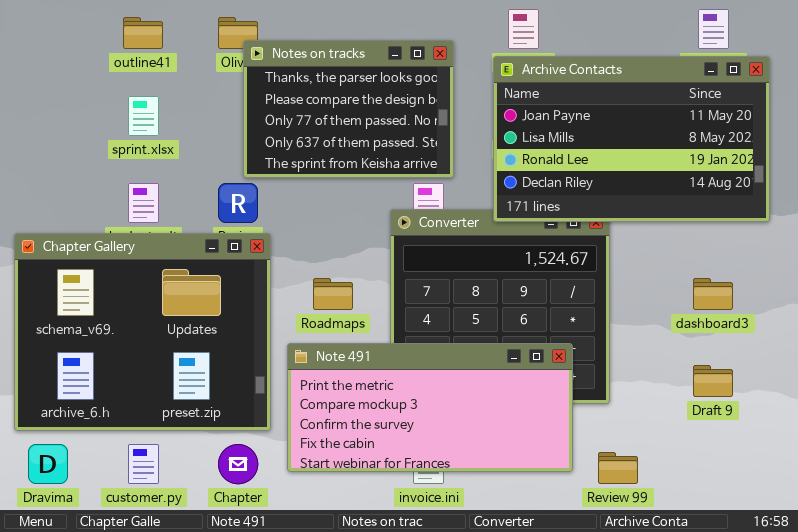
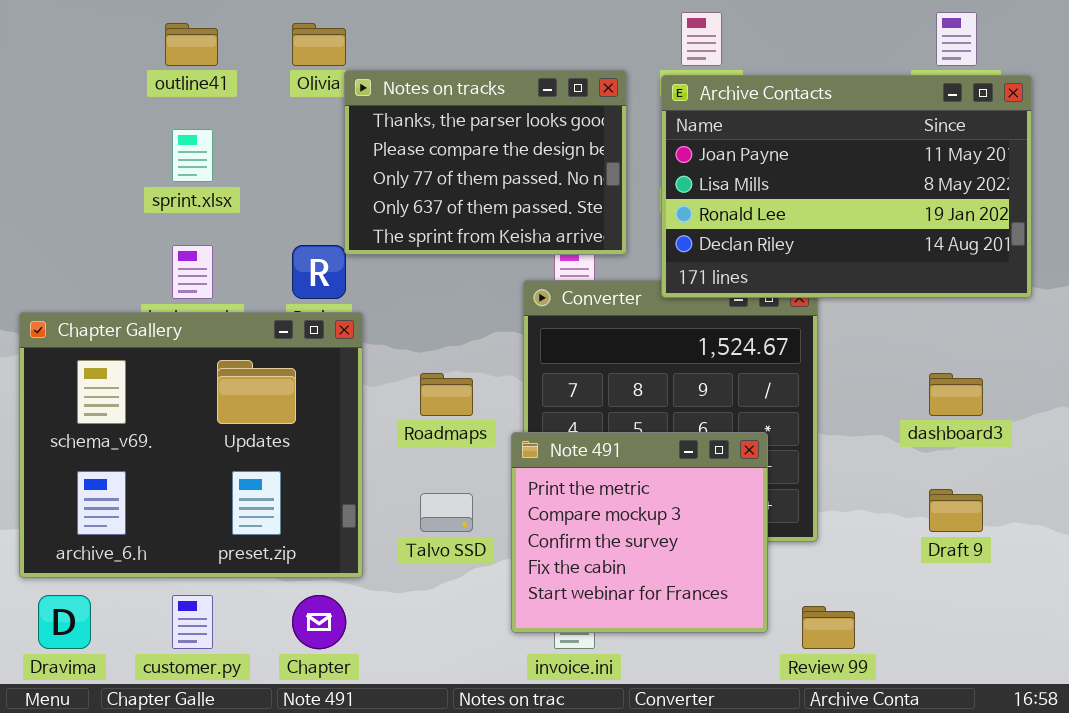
Notes on tracks: [243,40,454,178] -> [344,70,627,255], moved
Note 491: [287,343,573,472] -> [511,432,768,633], resized

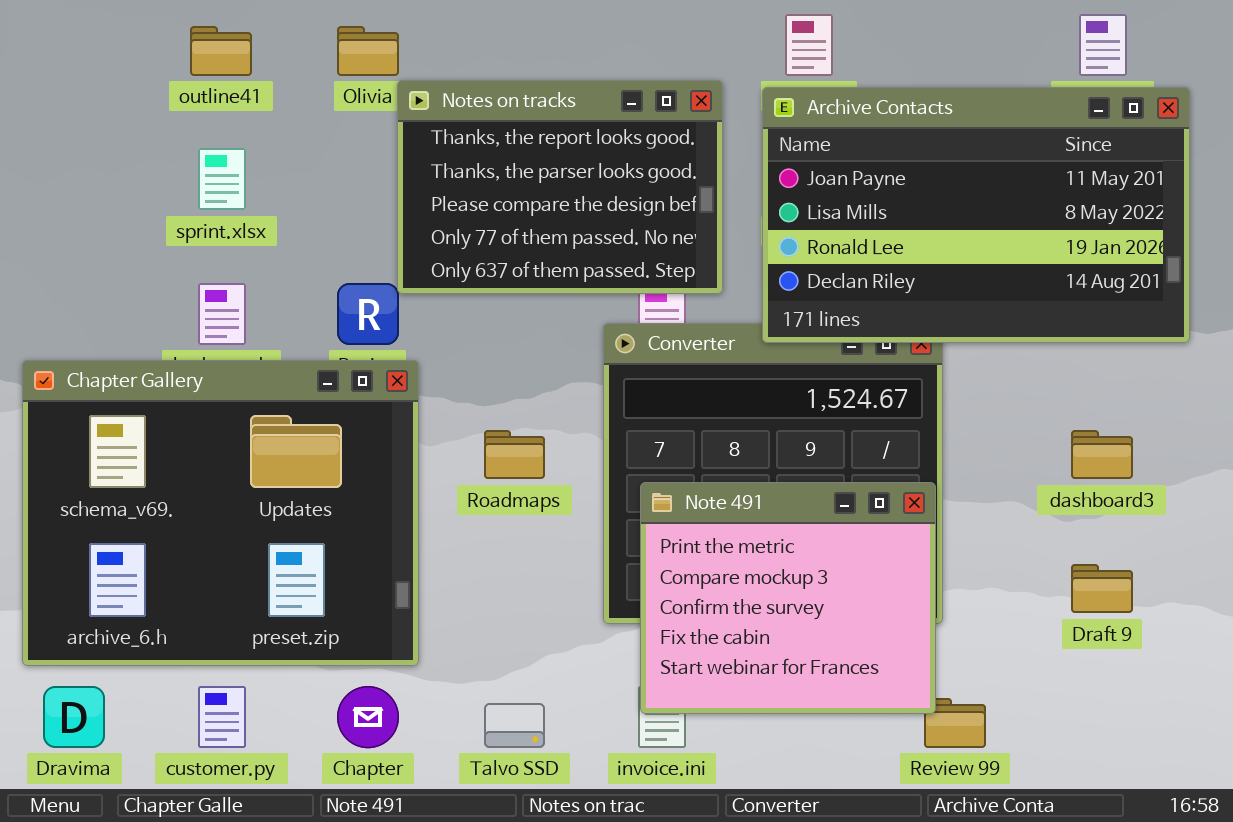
Notes on tracks: [344,70,627,255] -> [397,80,723,294], scrolled up 1 row
Note 491: [511,432,768,633] -> [640,482,936,714], moved
Talvo SSD: [420,493,473,532] -> [484,703,545,748], moved

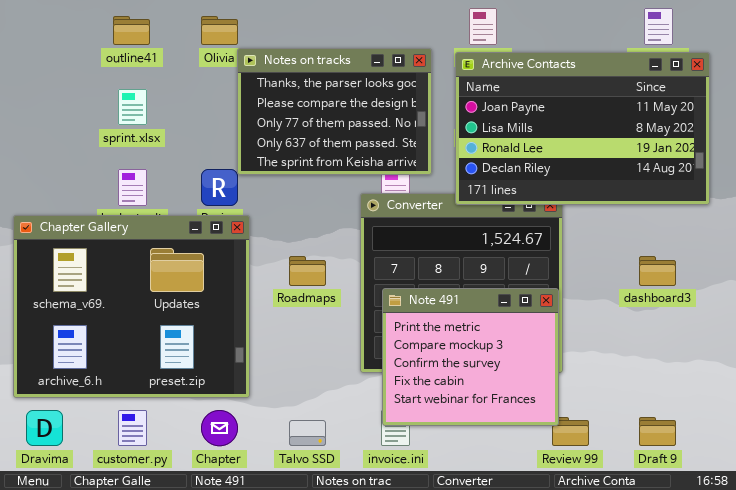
Notes on tracks: [397,80,723,294] -> [237,48,432,175], scrolled down 1 row
Draft 9: [1071,564,1133,613] -> [639,417,676,446], moved

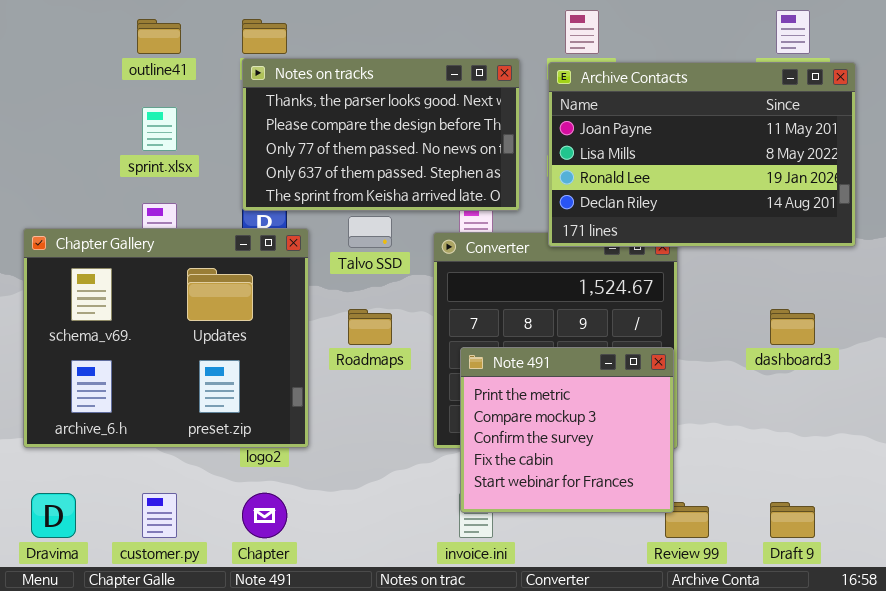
Notes on tracks: [237,48,432,175] -> [242,58,520,211], resized
Chapter Gallery: [13,215,250,398] -> [23,228,309,448], moved
Talvo SSD: [289,420,326,446] -> [348,216,392,248], moved

